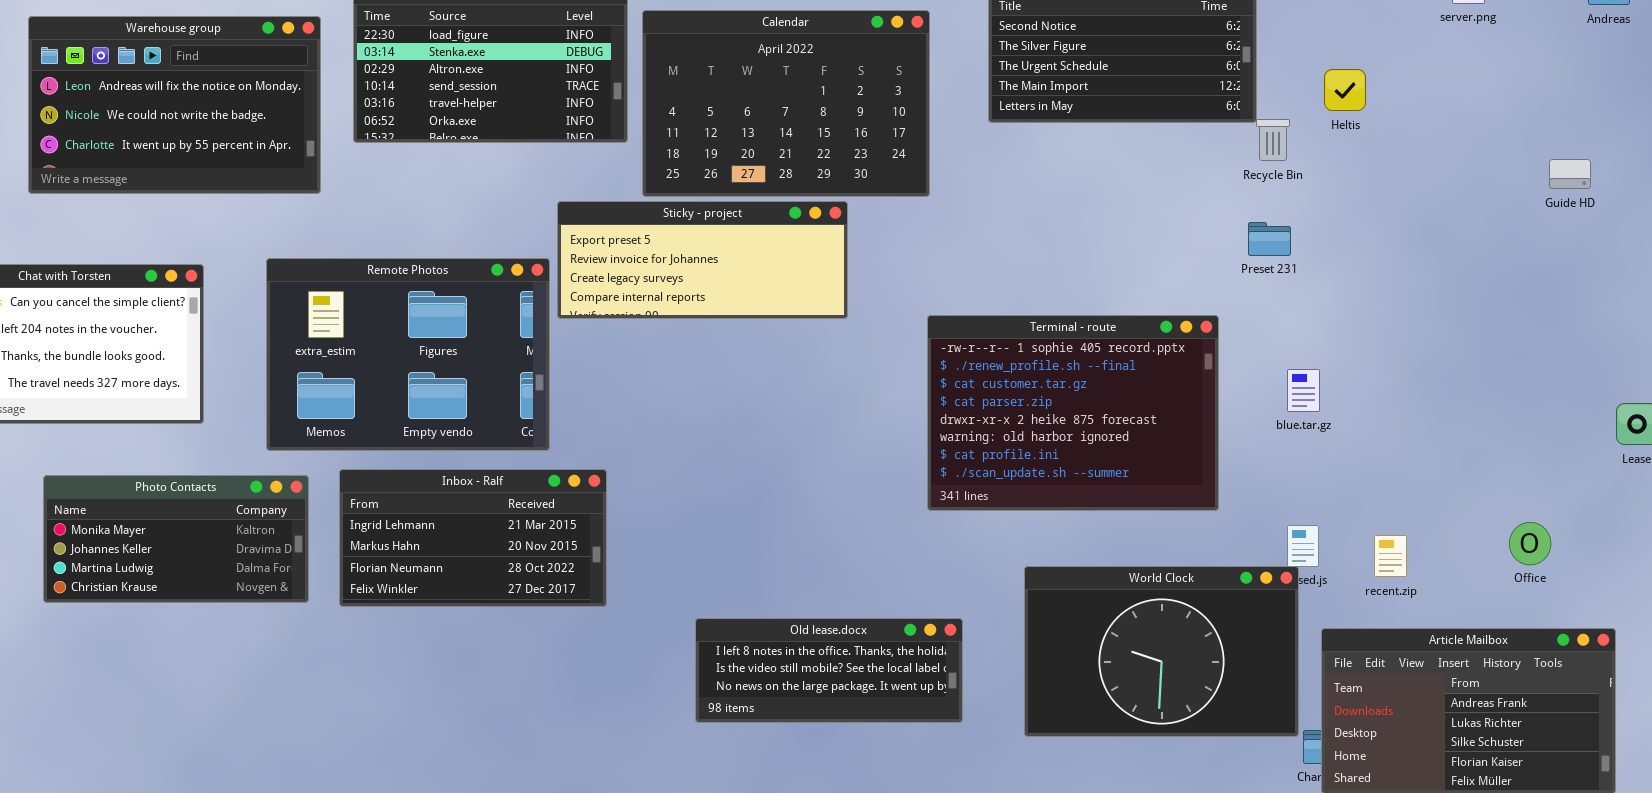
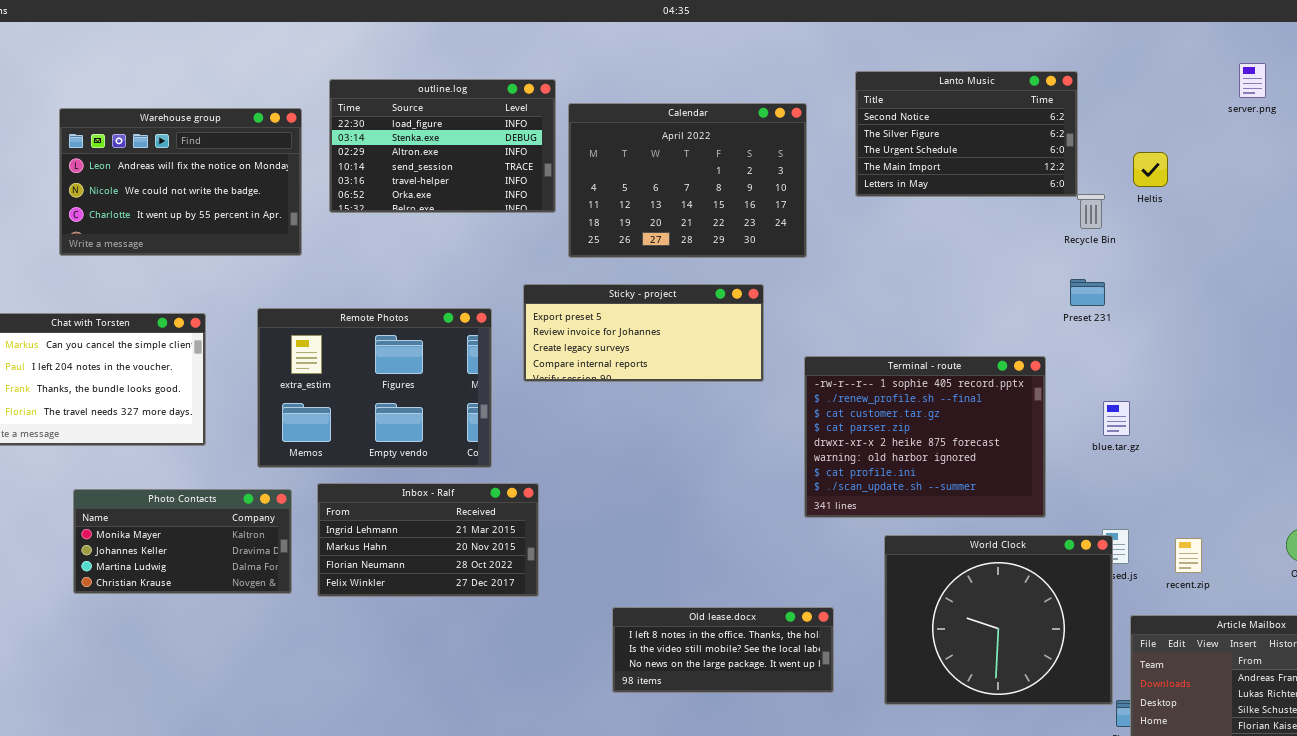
Sticky - project: [557,201,848,319] -> [523,284,764,382], moved
World Clock: [1024,566,1299,737] -> [884,535,1113,705], resized

